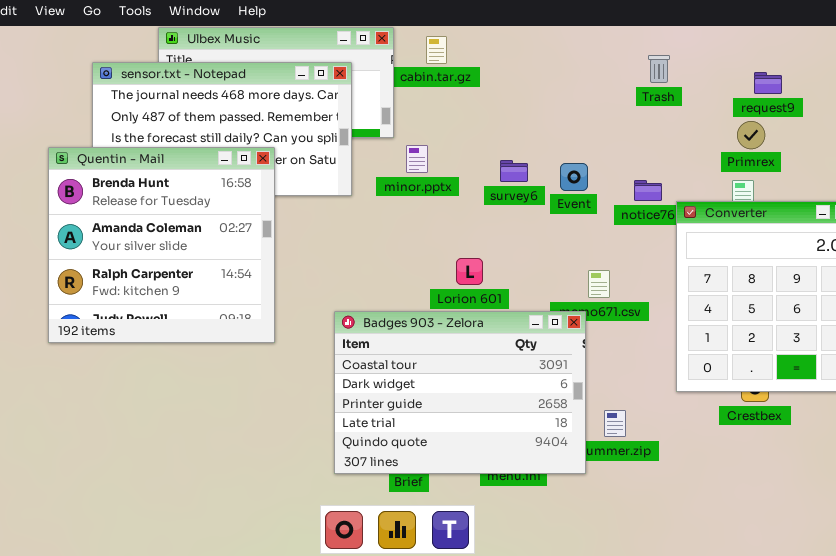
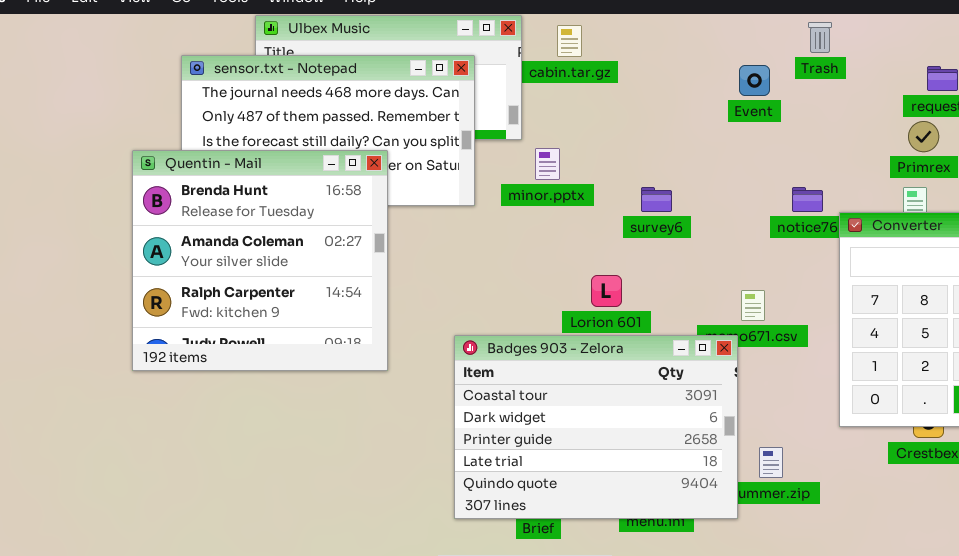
Trash: [648,55,670,83] -> [808,22,832,53], moved
survey6: [500,160,528,182] -> [641,187,672,212], moved
Event: [560,163,588,191] -> [739,65,770,96], moved

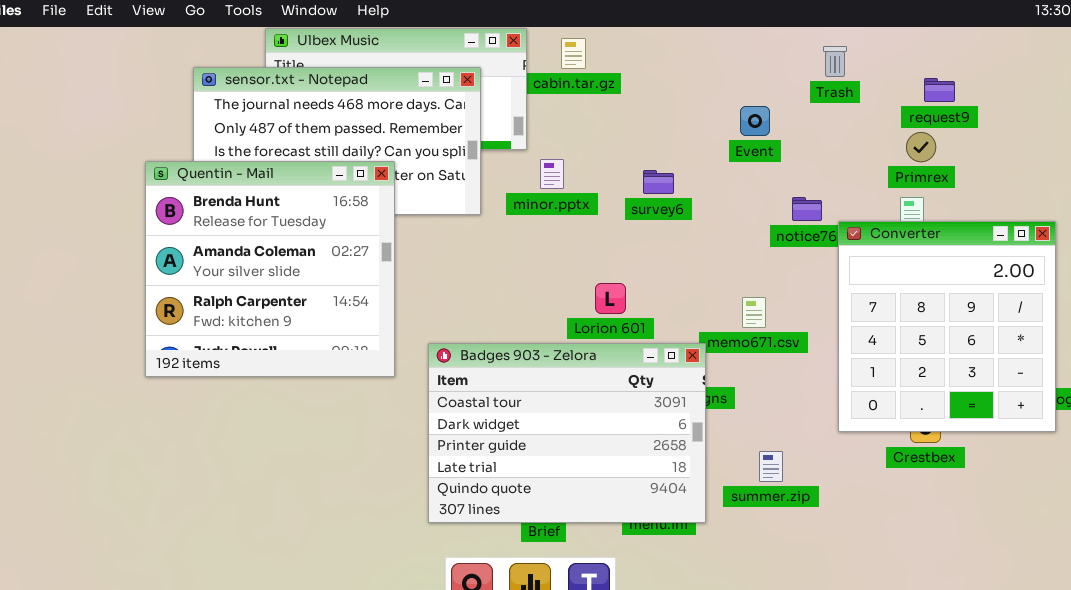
Trash: [808,22,832,53] -> [823,46,847,77], moved
Event: [739,65,770,96] -> [740,106,770,136], moved
survey6: [641,187,672,212] -> [643,170,674,194], moved
Badges 903 - Zelora: [454,335,738,519] -> [428,343,706,523], moved

